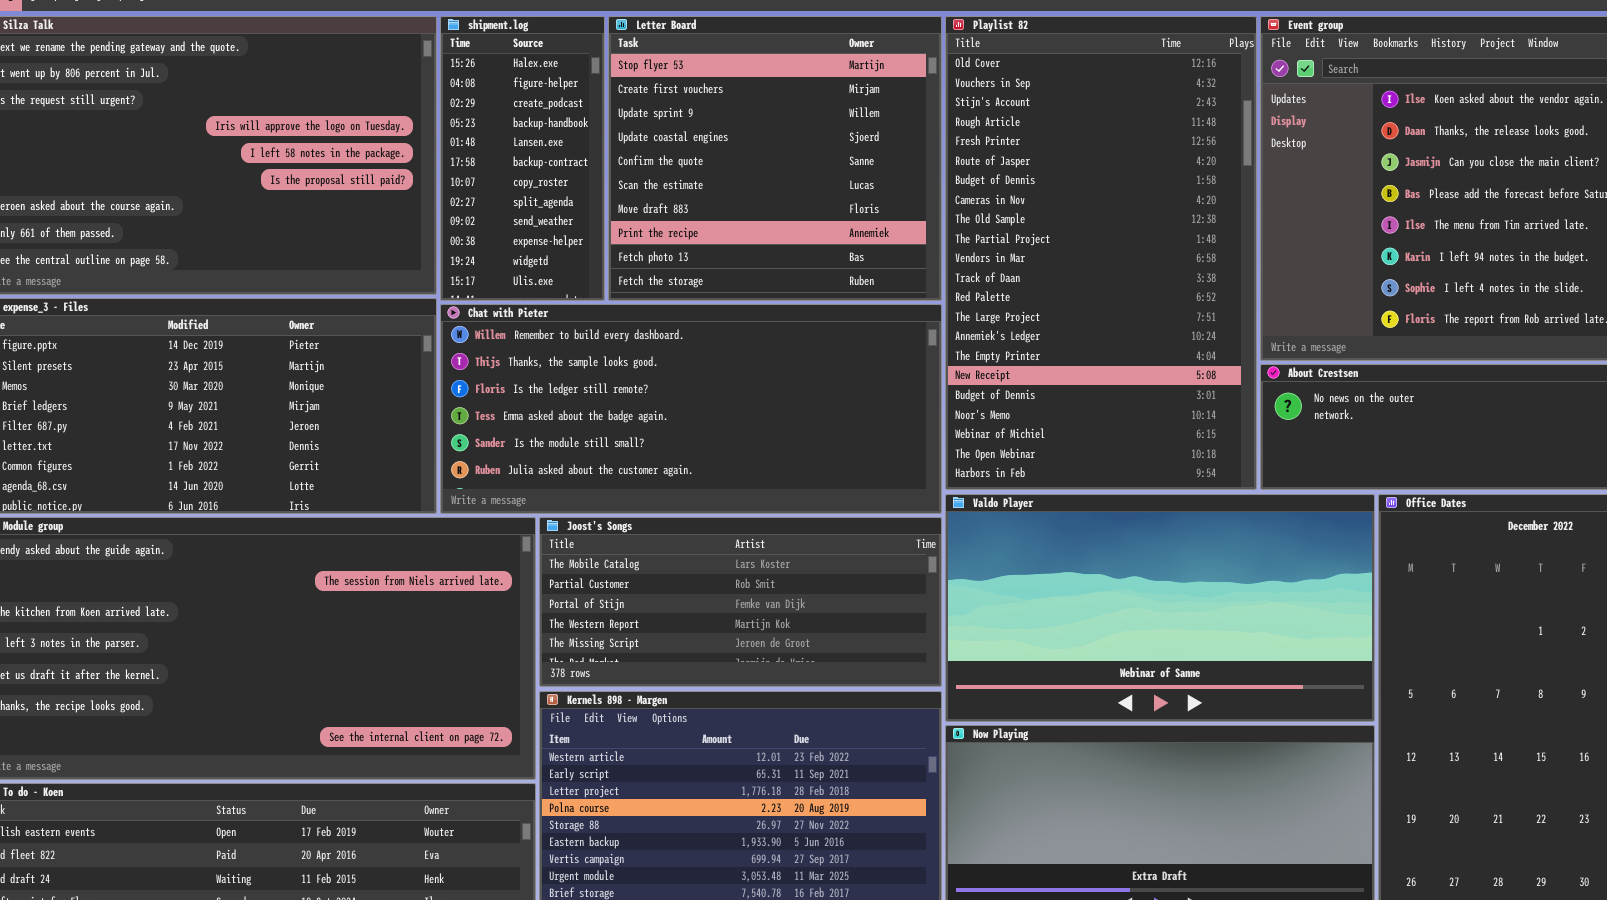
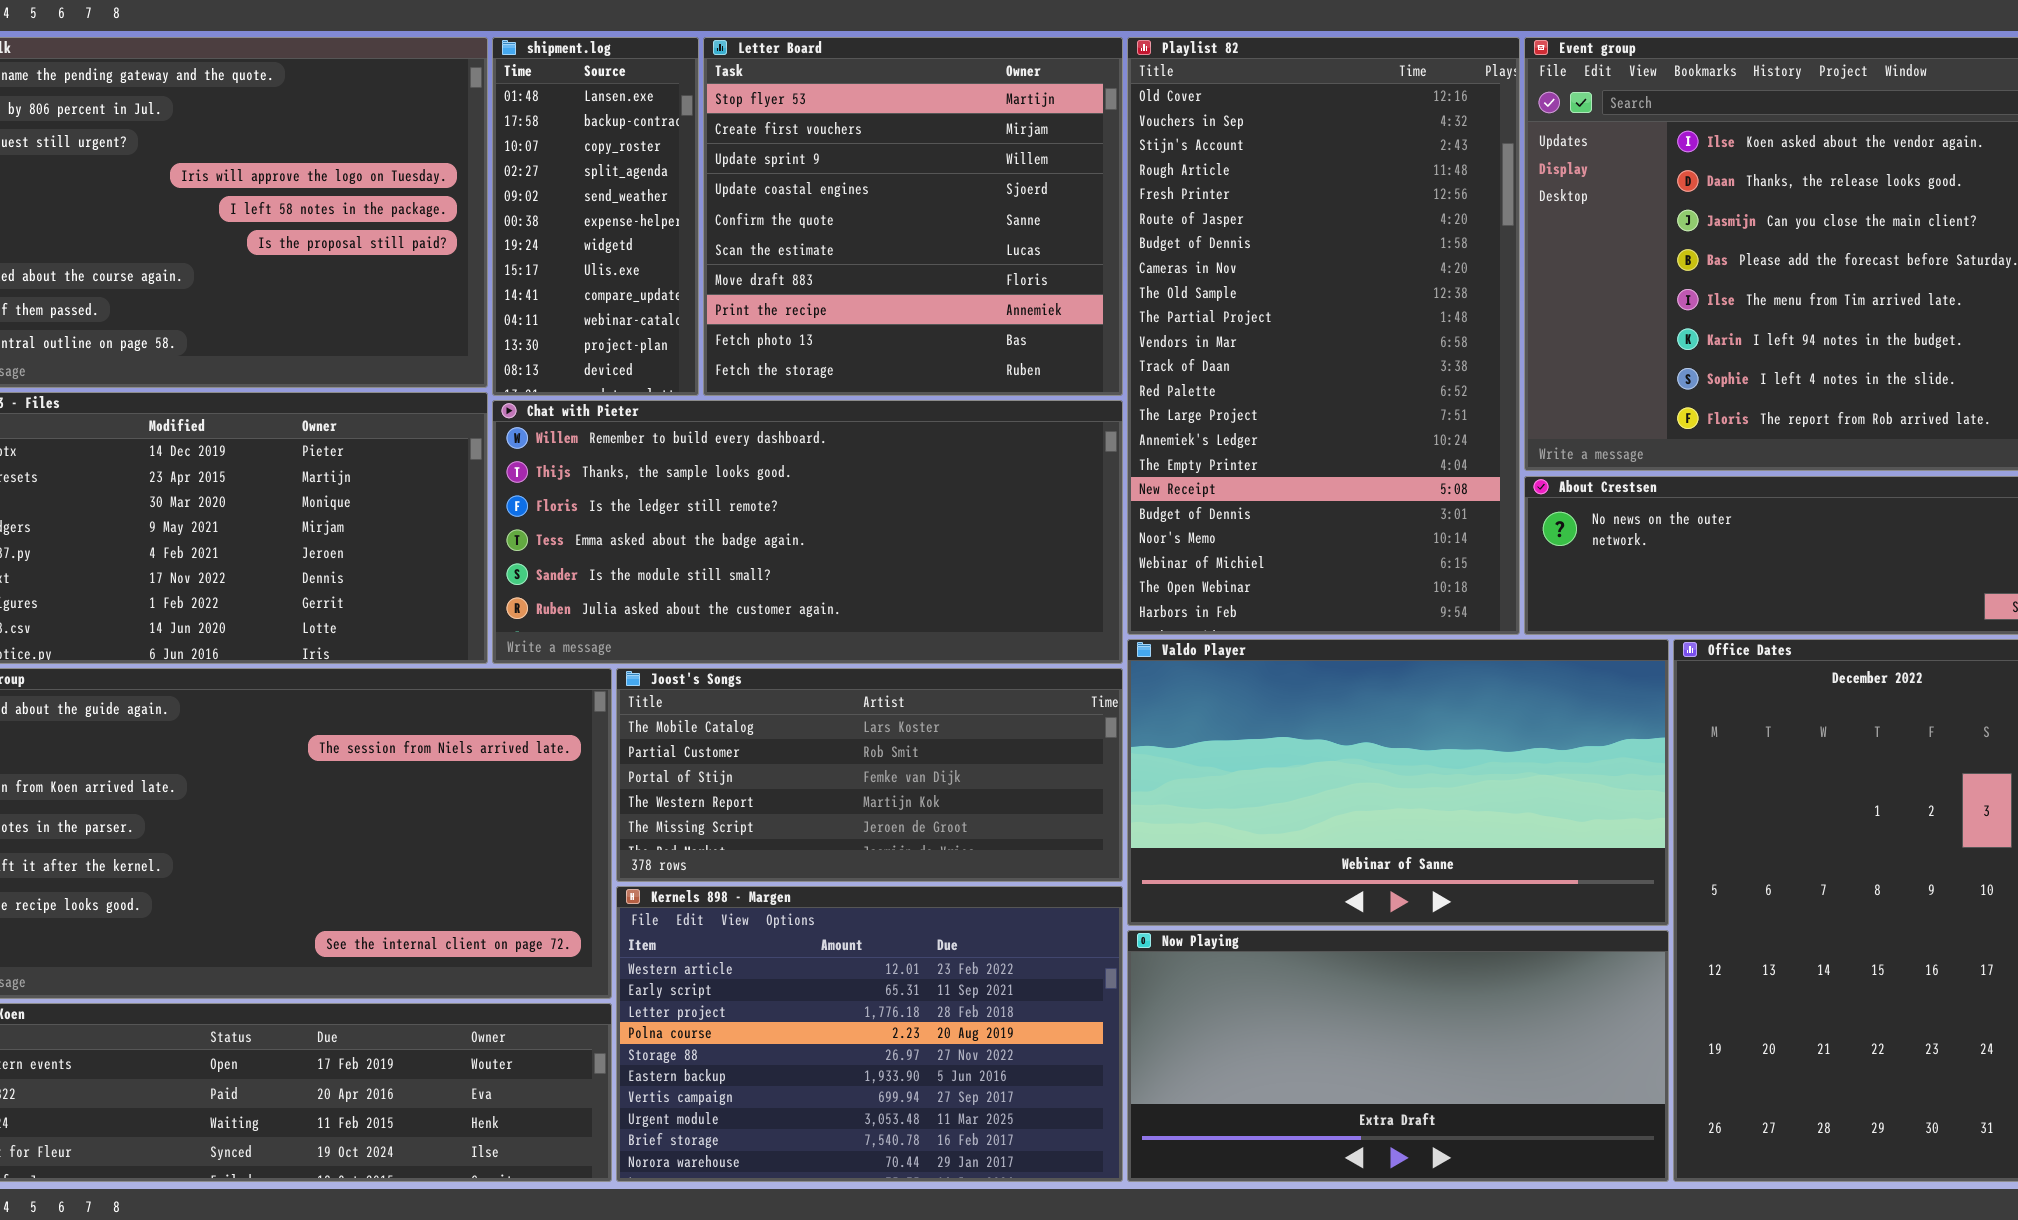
shipment.log: [440,16,605,301] -> [492,37,699,396], scrolled down 4 rows

